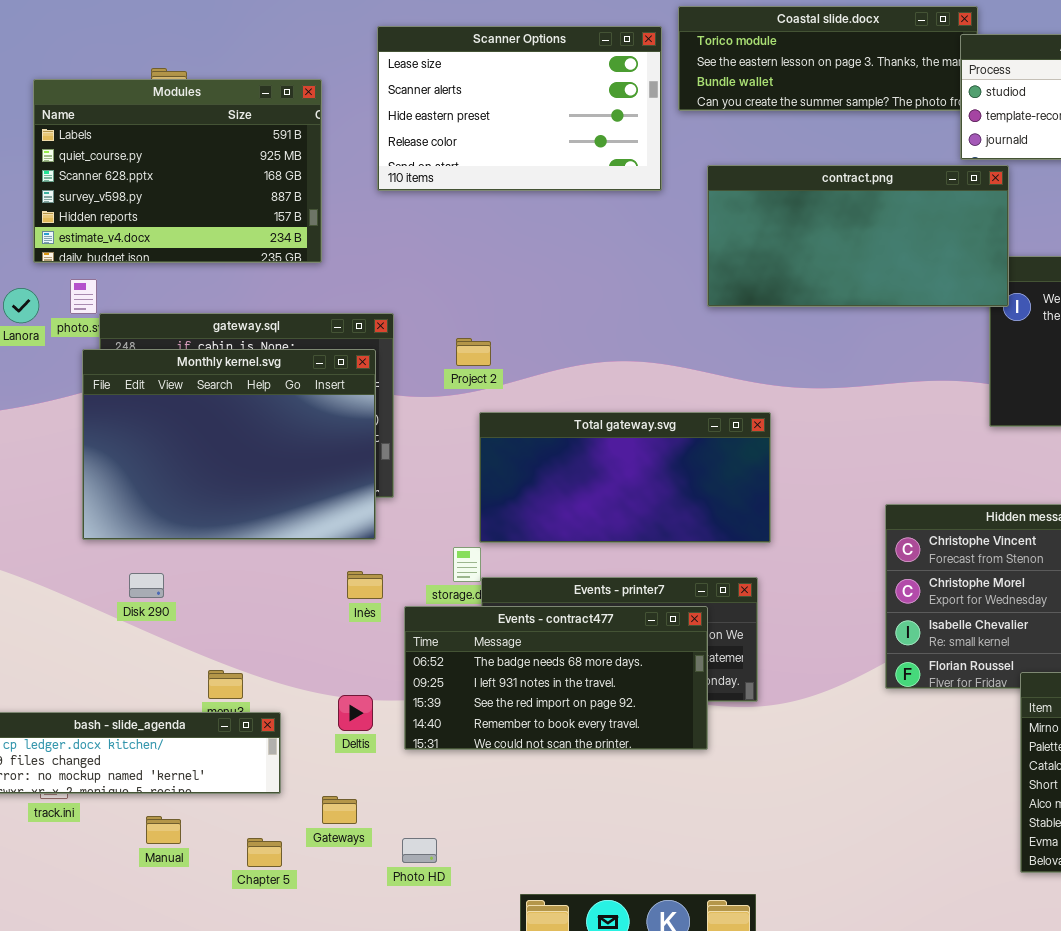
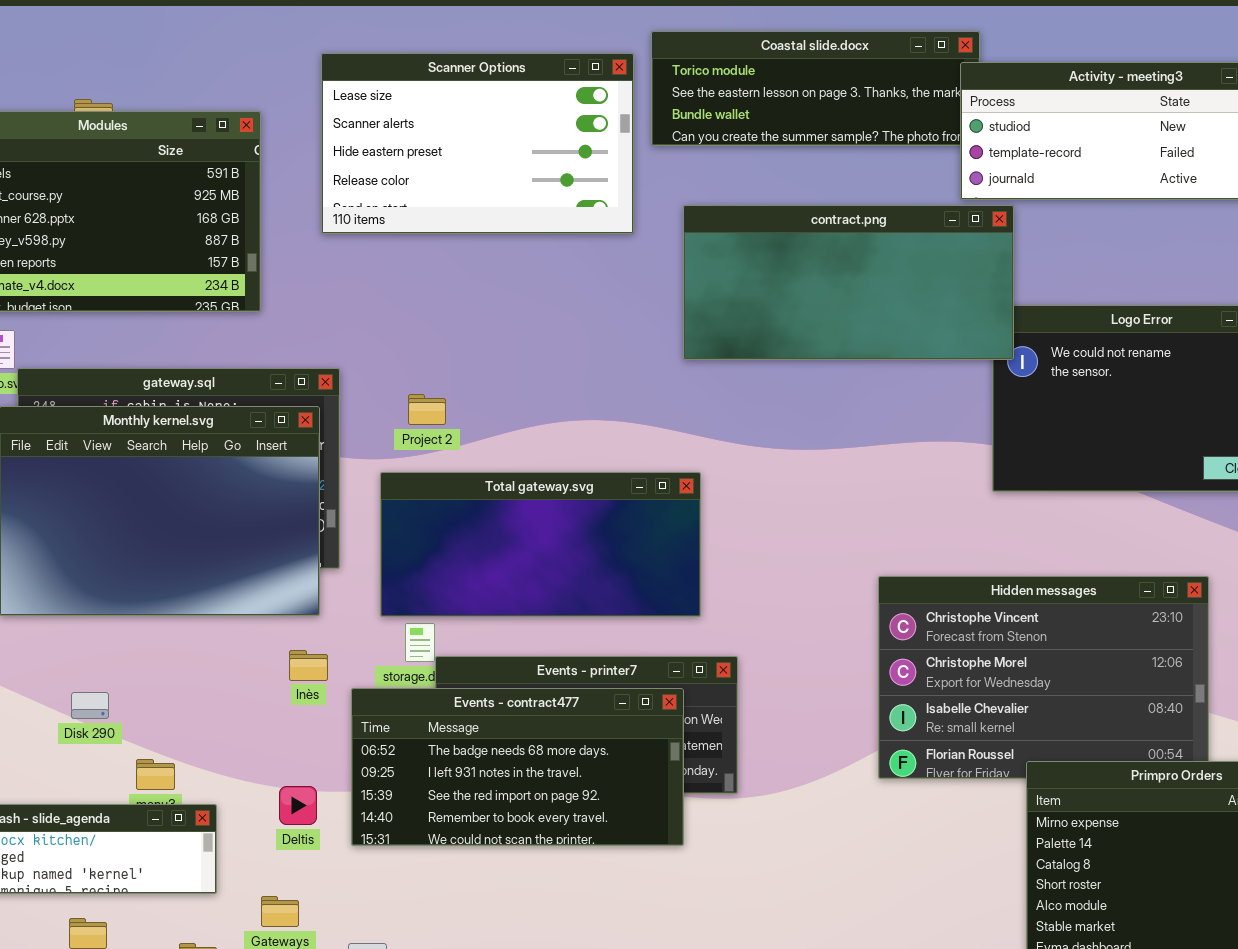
Total gateway.svg: [479,412,771,543] -> [380,472,701,617], moved
Disk 290: [129,573,164,598] -> [71,692,109,719], moved

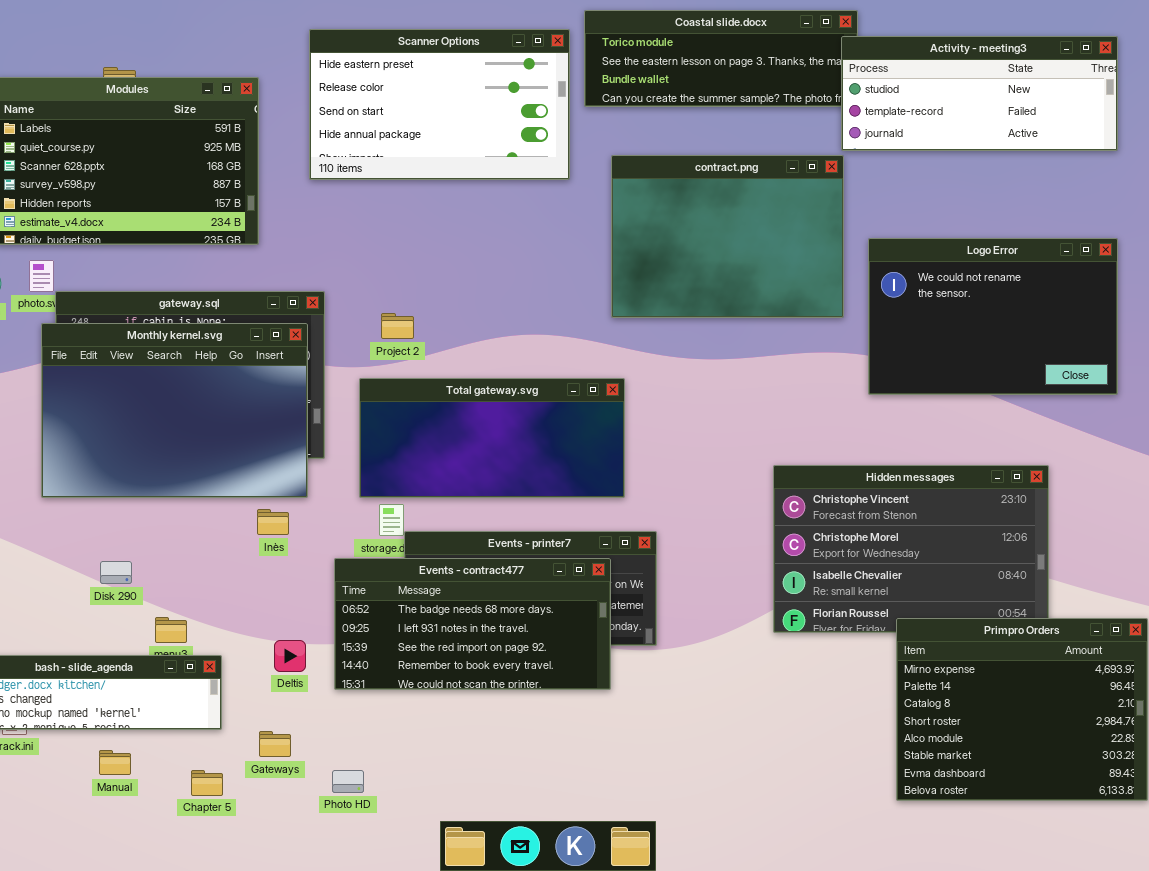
Scanner Options: [321,53,634,234] -> [309,29,570,180], scrolled down 2 rows
contract.png: [683,205,1014,360] -> [611,155,844,318], resized
Inès: [289,650,328,681] -> [257,509,289,535], moved

